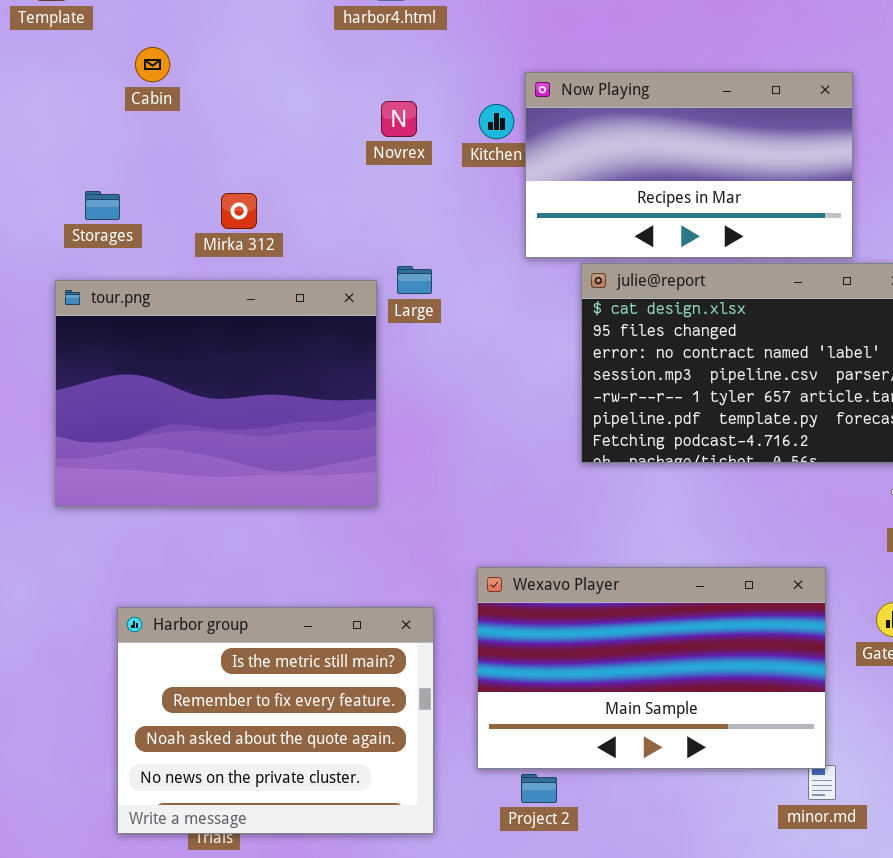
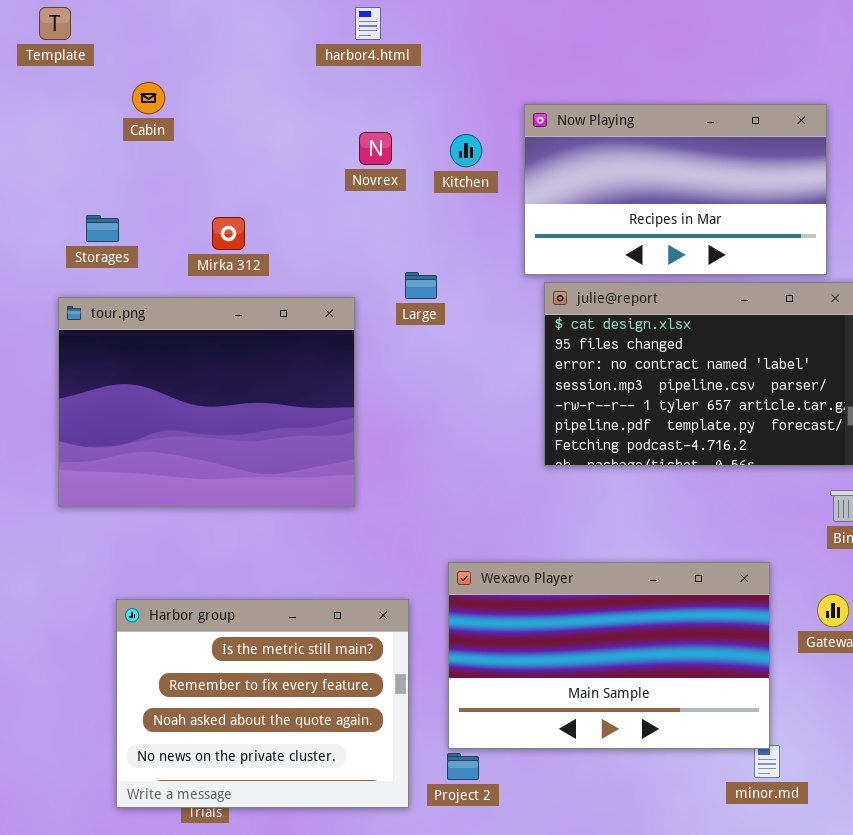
Now Playing: [525,72,853,258] -> [524,104,827,275], moved
Large: [397,266,432,294] -> [405,272,437,299], moved
Project 2: [521,774,557,803] -> [447,753,479,780], moved

